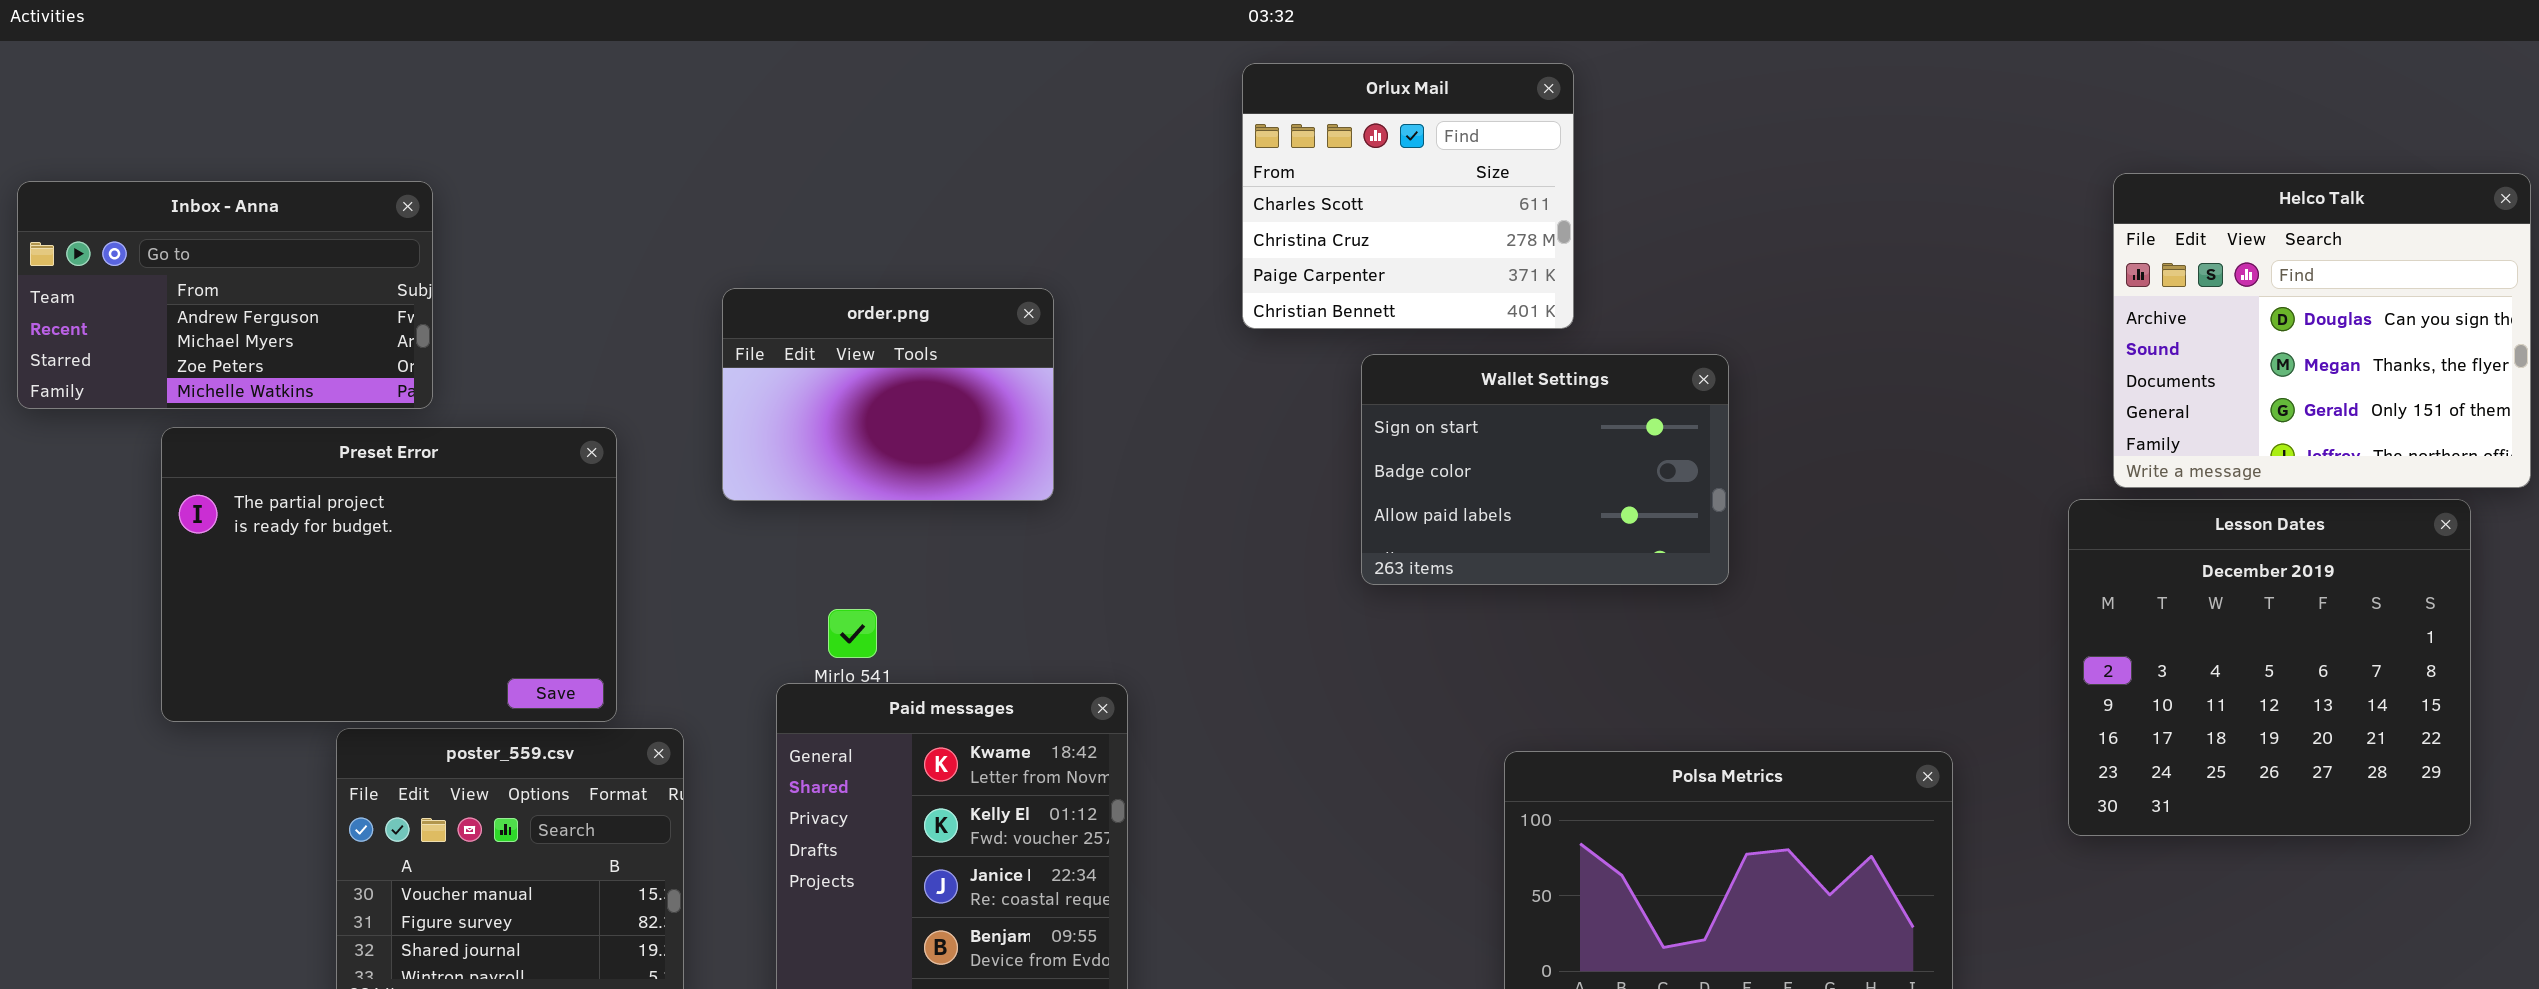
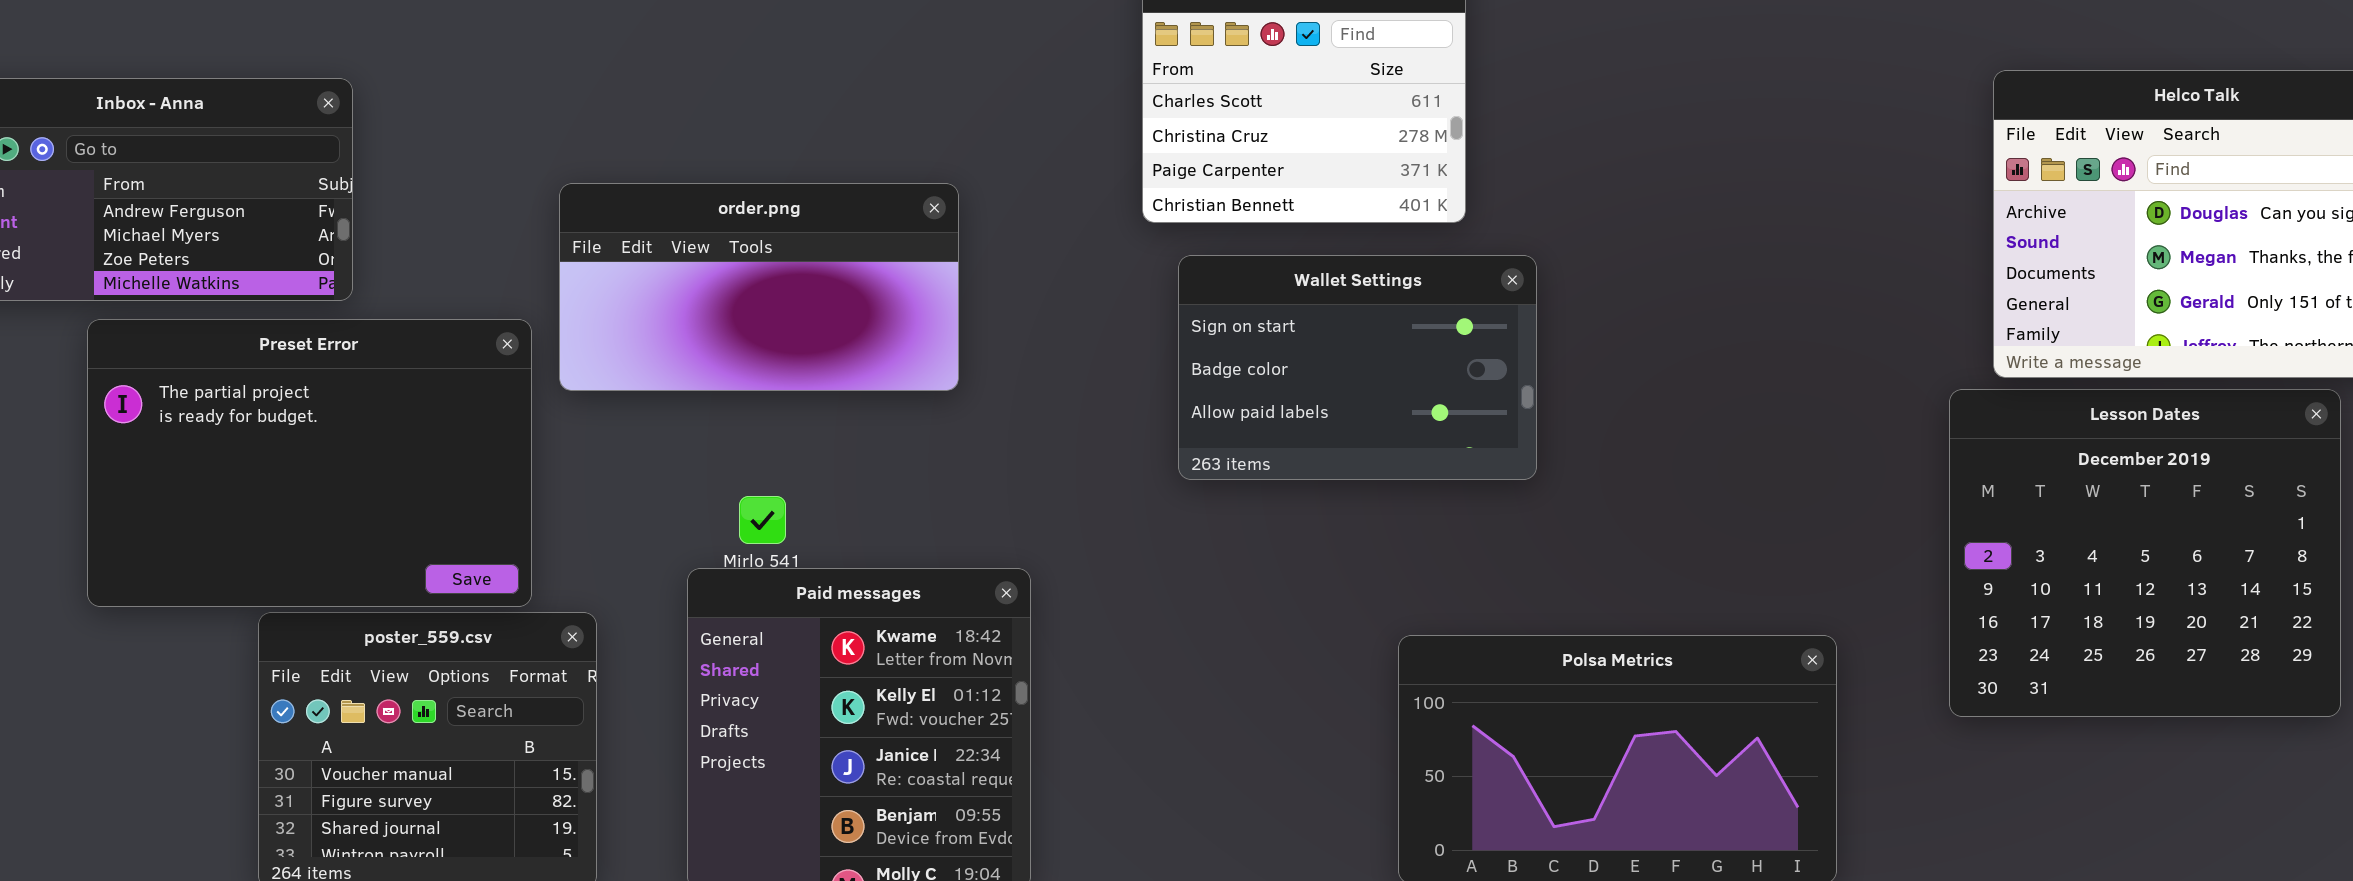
order.png: [722,288,1054,501] -> [559,183,959,391], resized
Wallet Settings: [1361,354,1729,585] -> [1178,255,1537,480], moved

